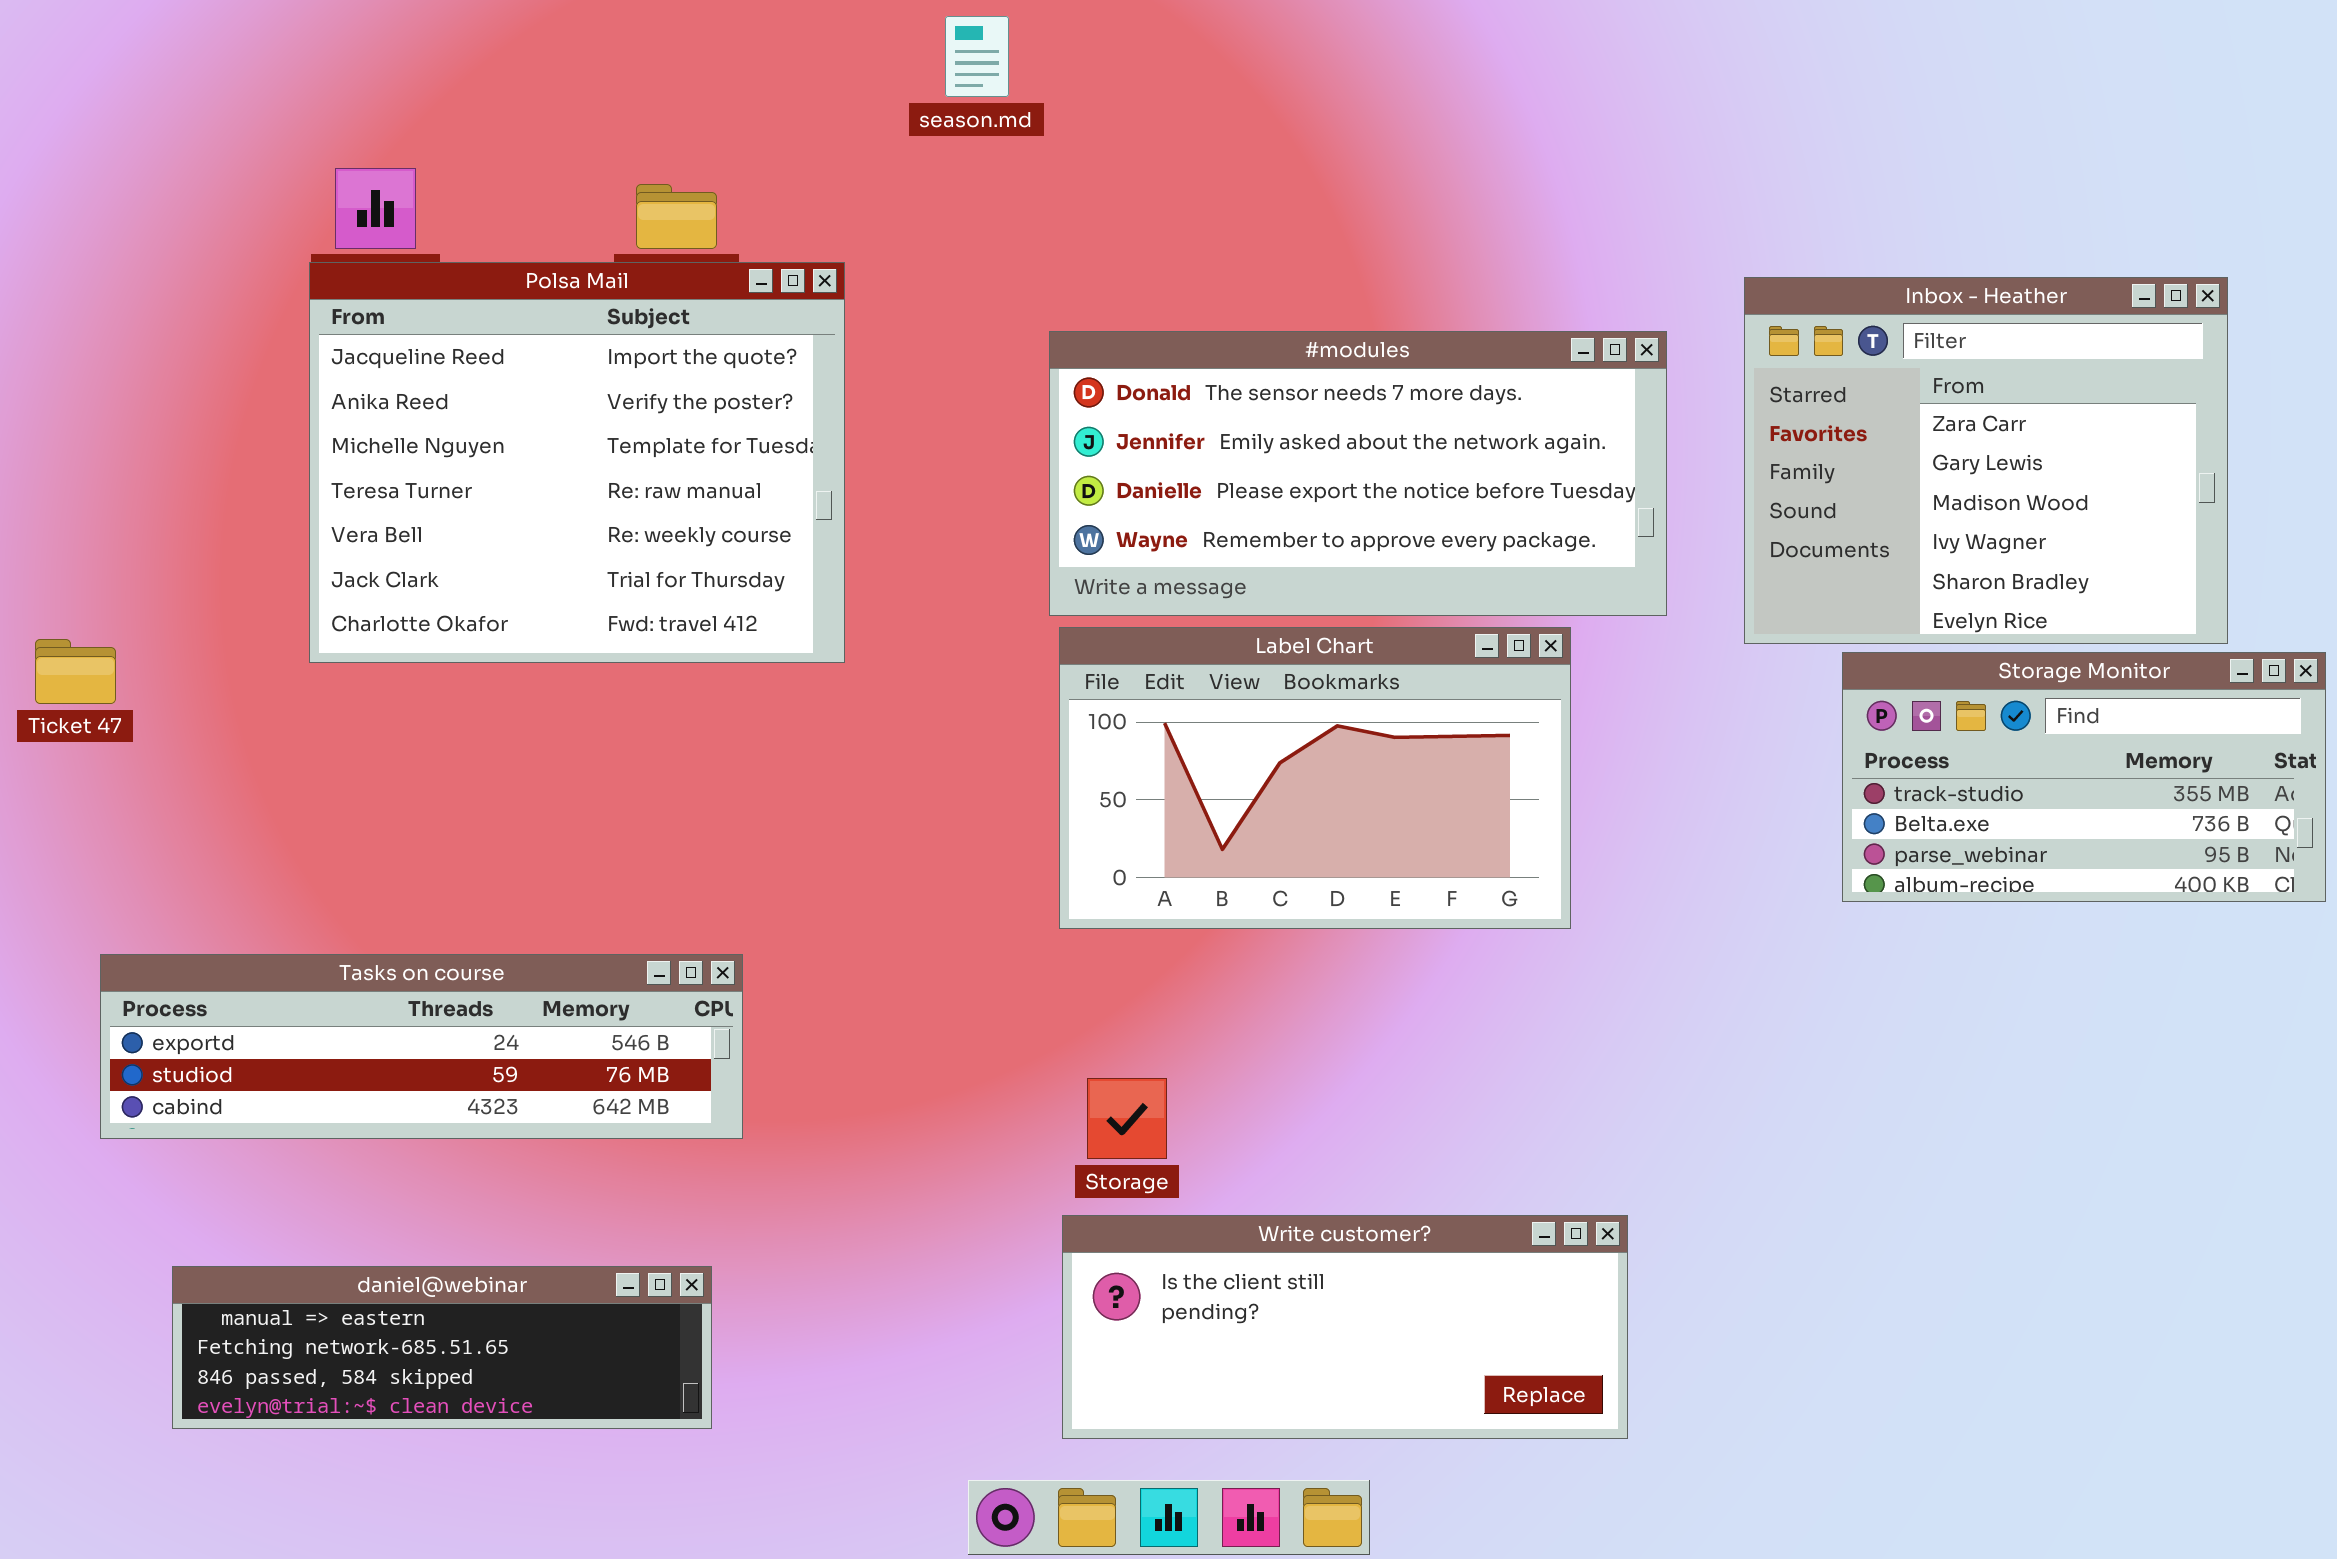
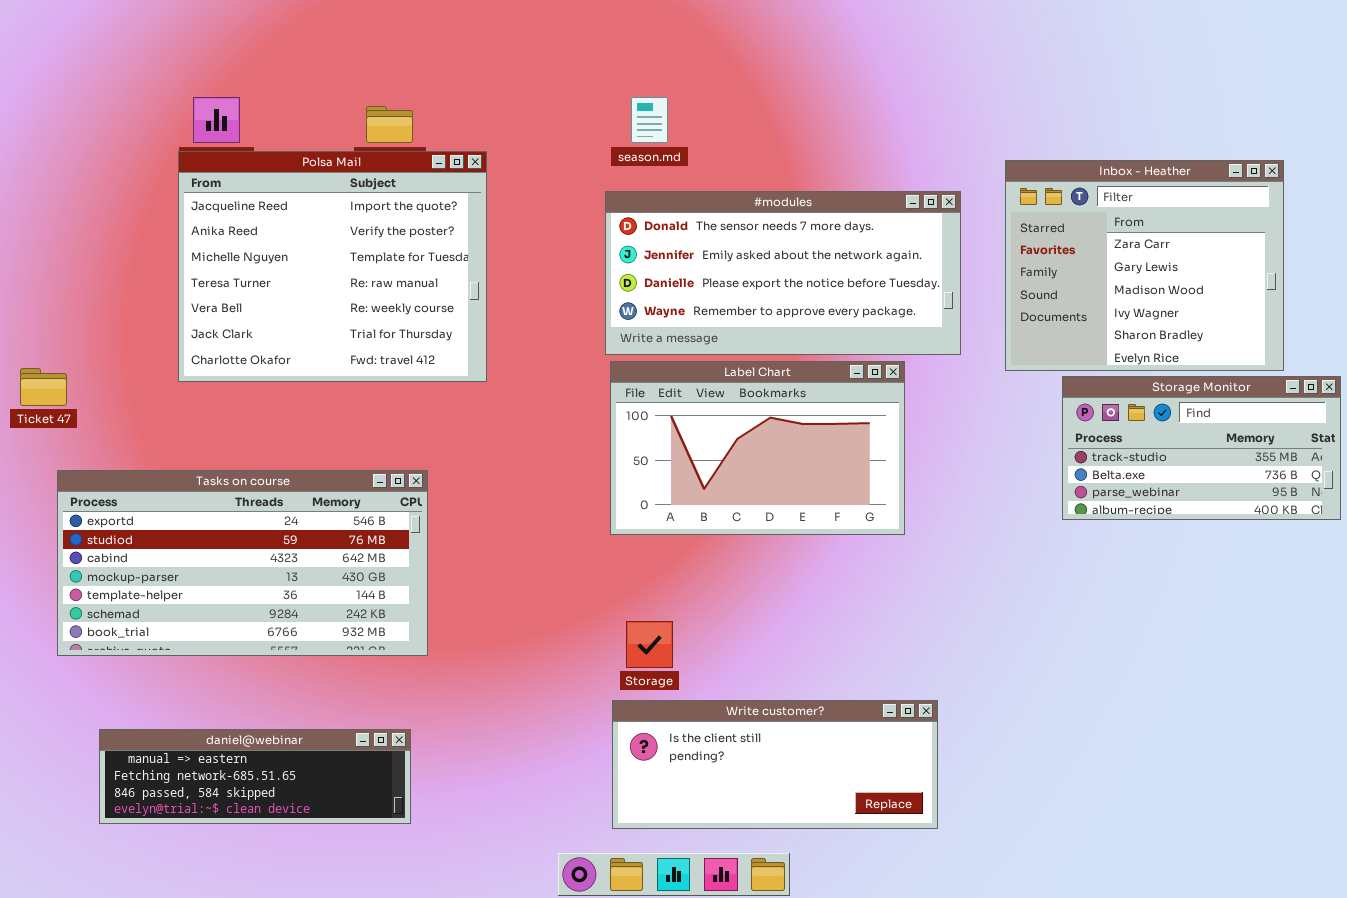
season.md: [945,16,1009,97] -> [631,97,668,143], moved
Tasks on course: [100,954,743,1139] -> [57,470,428,656], resized

